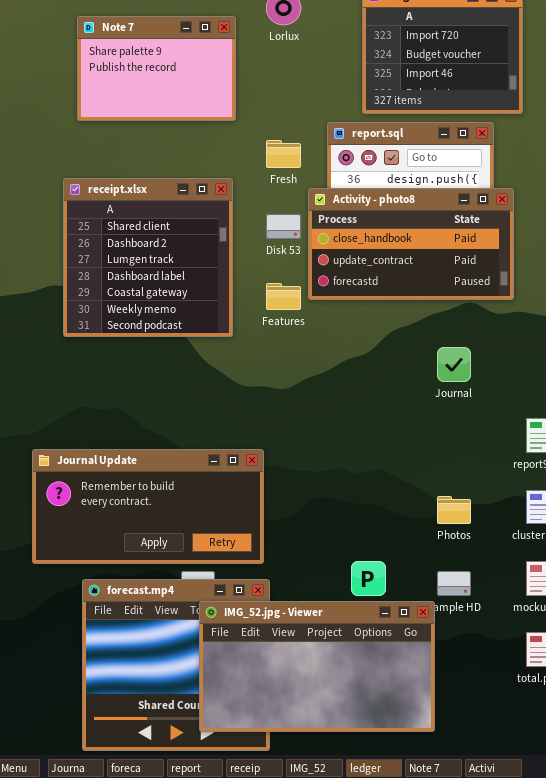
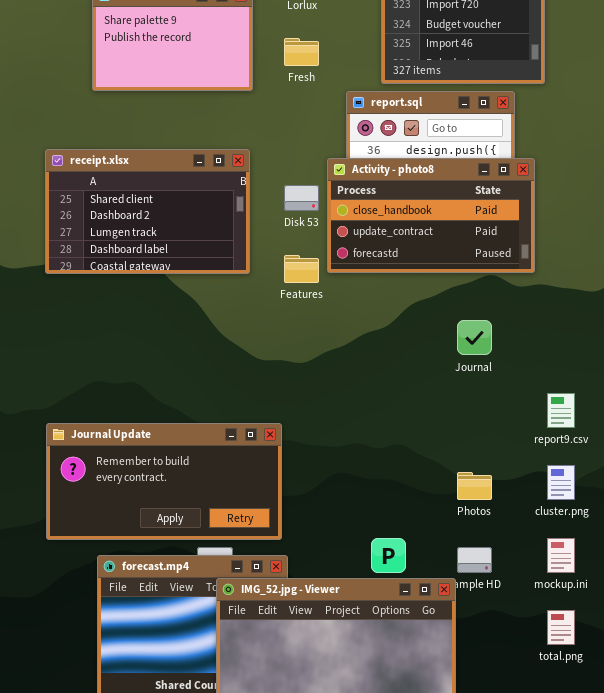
Fresh: [266,140,301,168] -> [284,38,319,66], moved
receipt.xlsx: [63,178,233,337] -> [45,149,250,274], resized

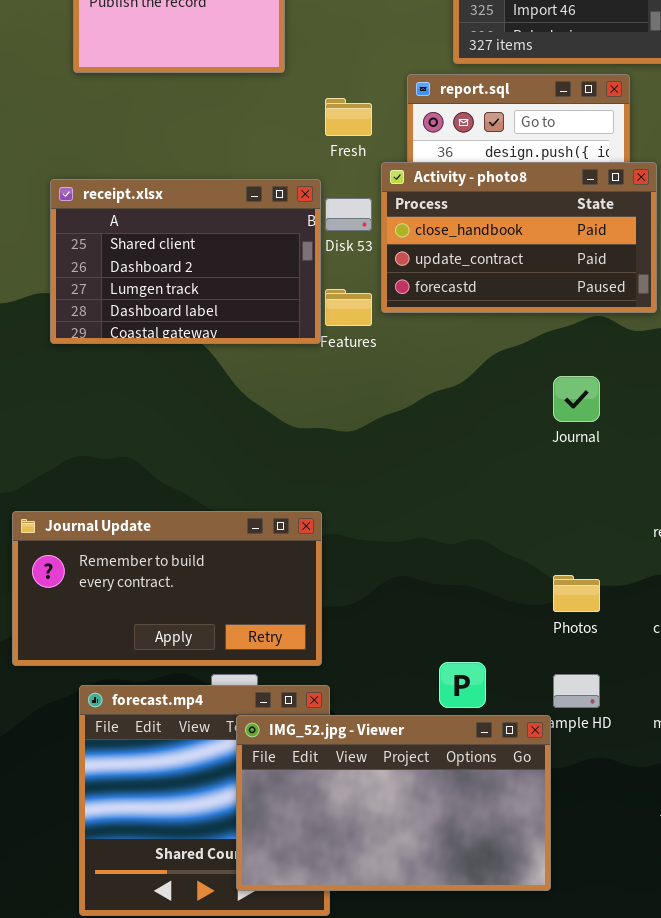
Fresh: [284,38,319,66] -> [325,98,372,136], moved
receipt.xlsx: [45,149,250,274] -> [50,179,321,344], moved

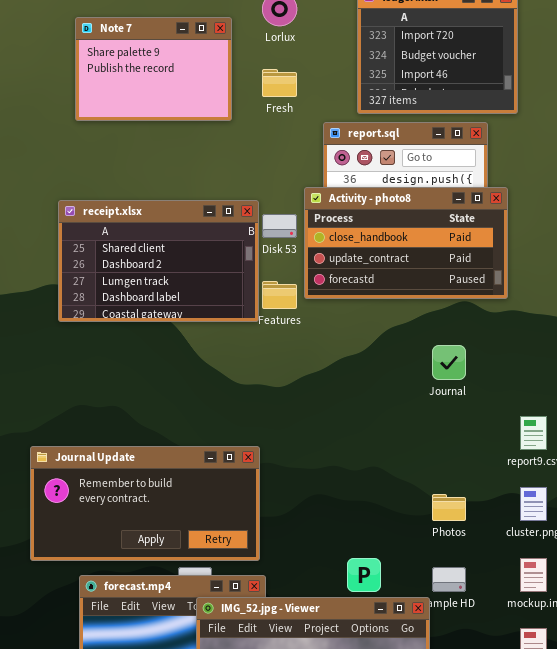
Fresh: [325,98,372,136] -> [262,69,297,97], moved

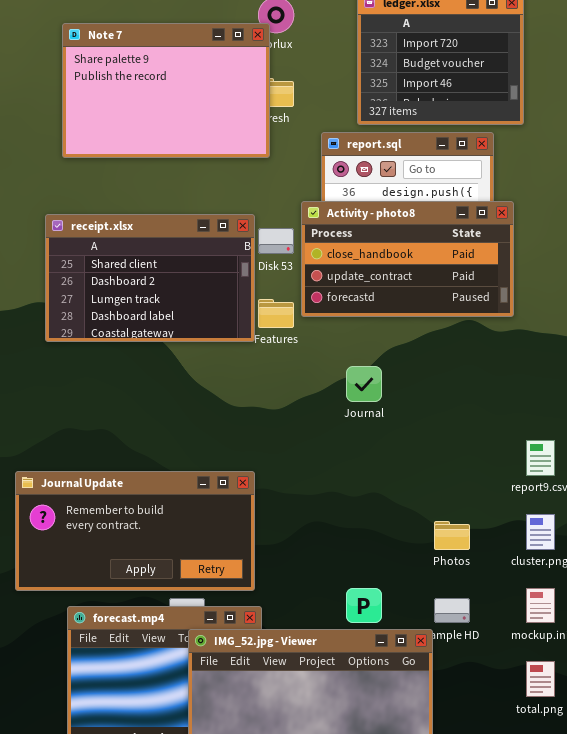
Note 7: [75,17,232,121] -> [62,23,270,158], resized
Journal: [432,345,466,380] -> [346,366,382,402], moved

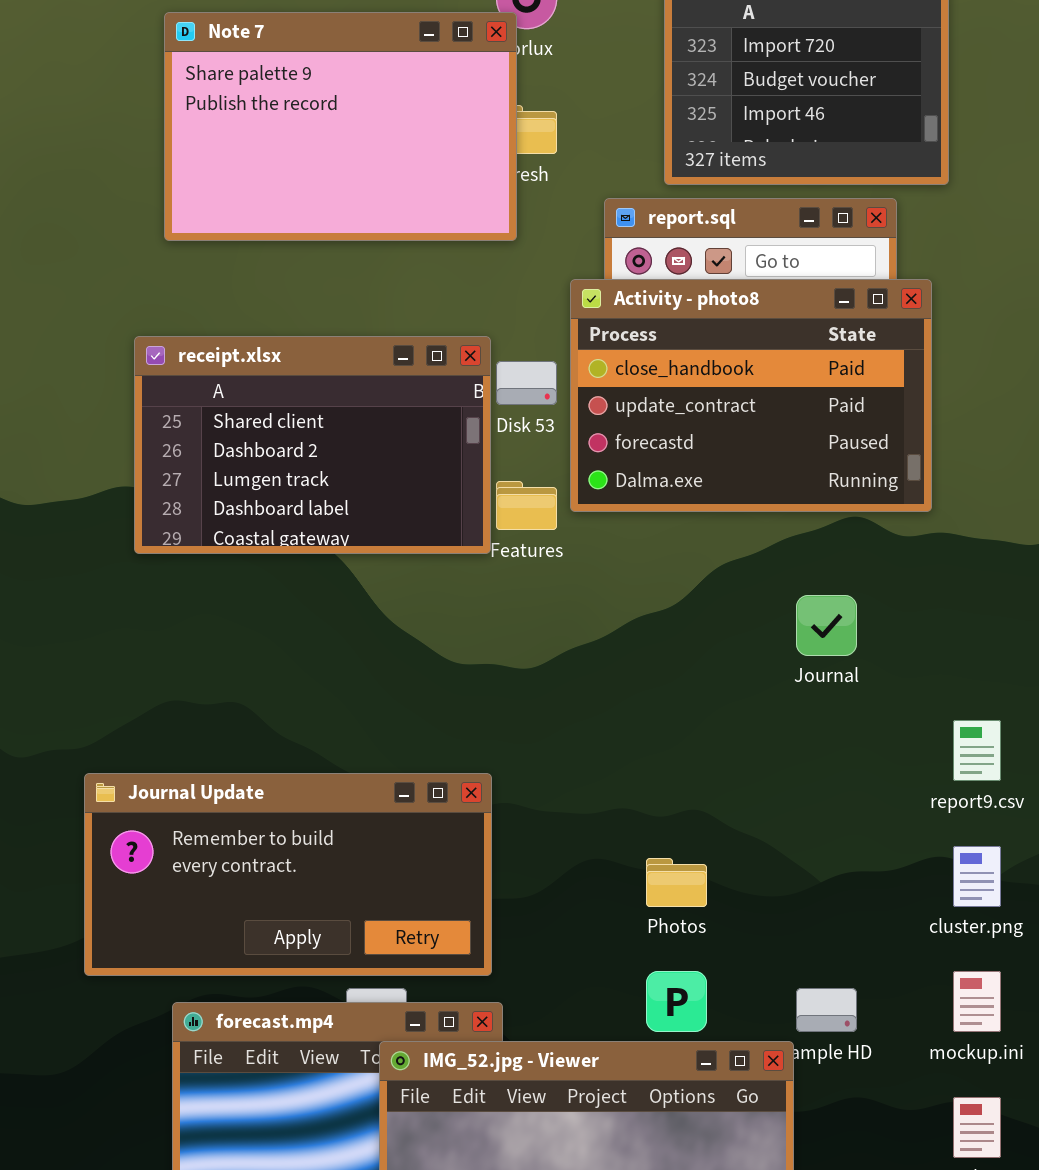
Activity - photo8: [301,201,514,317] -> [570,279,932,512], resized
Journal: [346,366,382,402] -> [796,595,857,656], moved
Photos: [434,521,470,550] -> [646,858,707,907], moved

